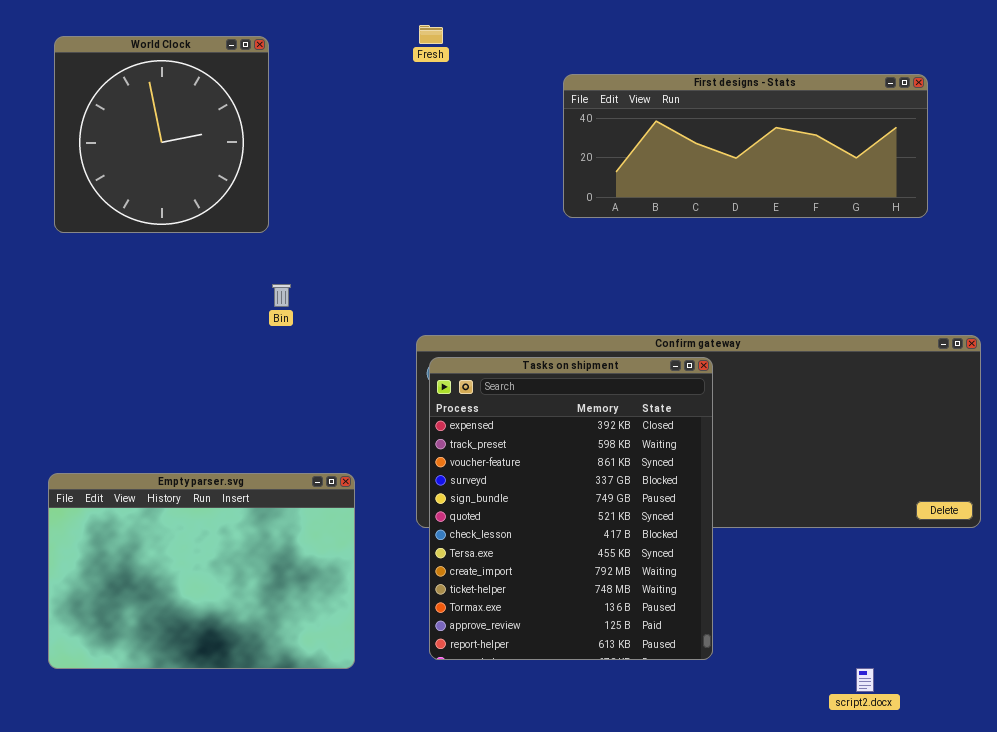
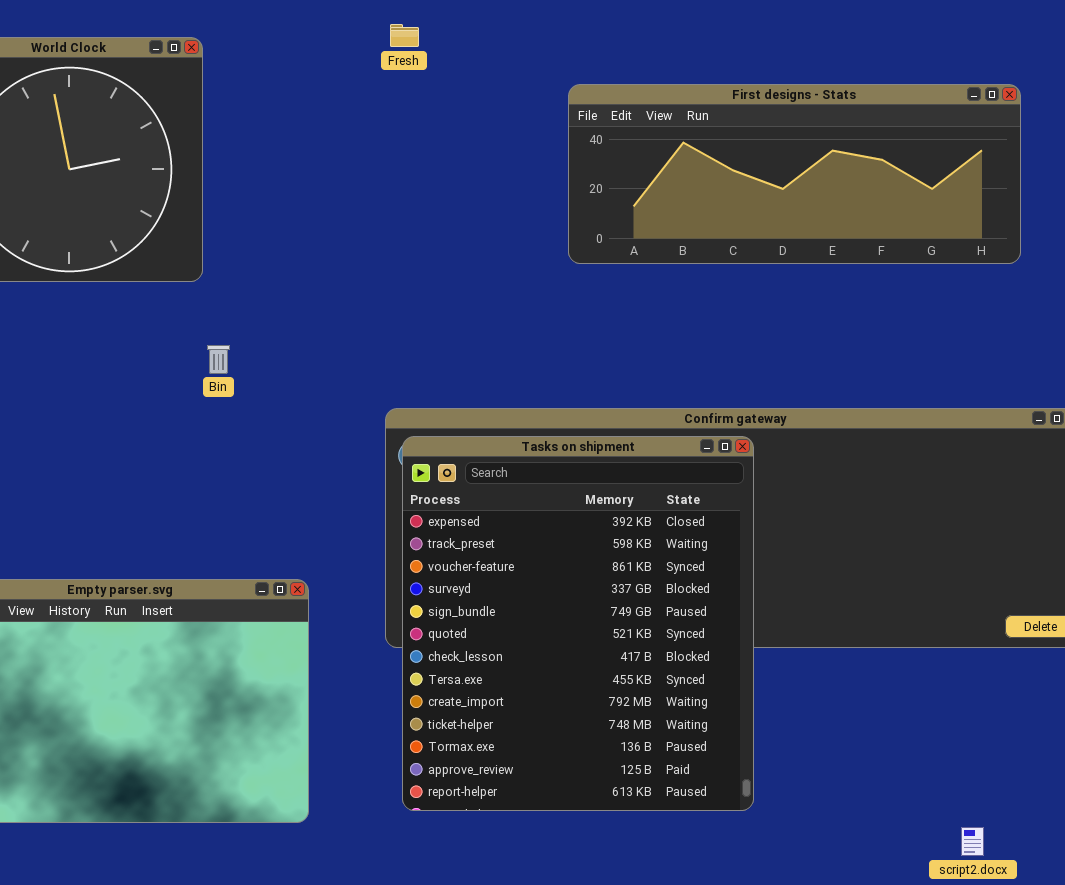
script2.docx: [856,668,874,692] -> [961,827,984,856], moved

